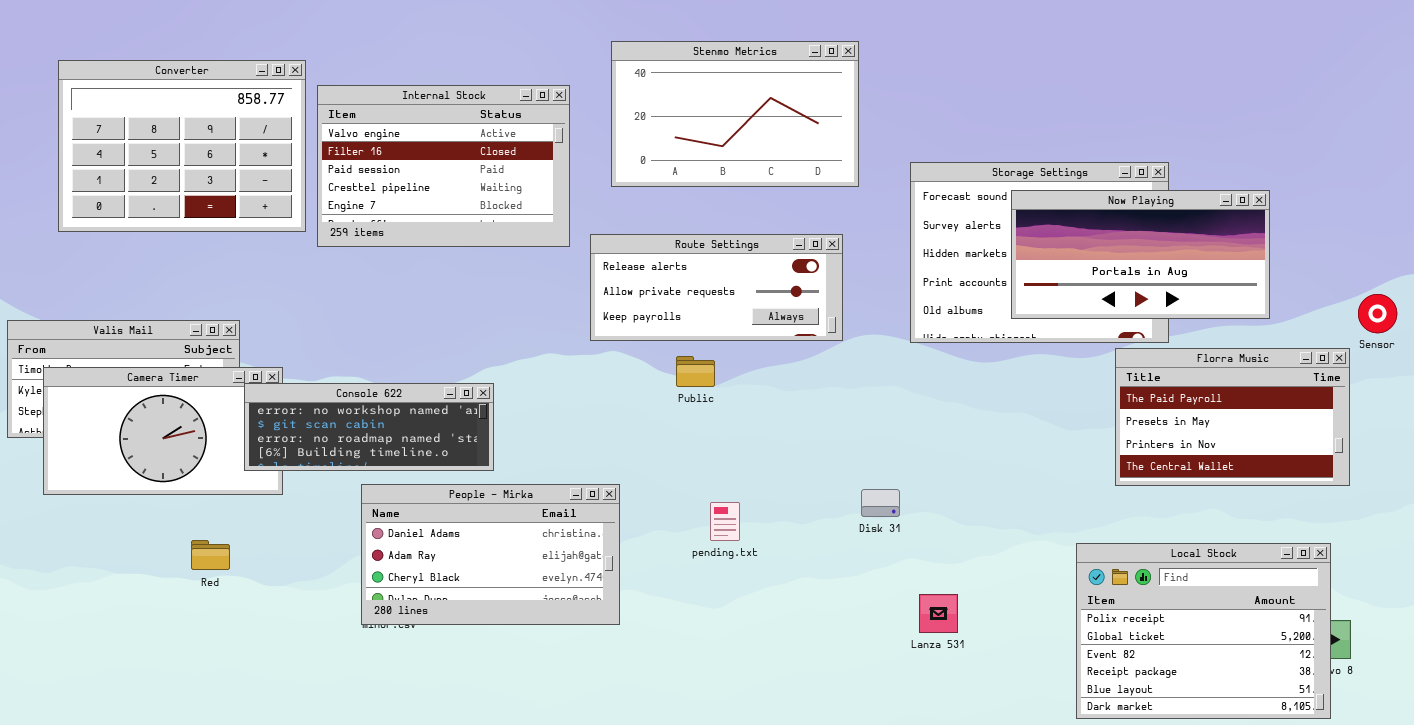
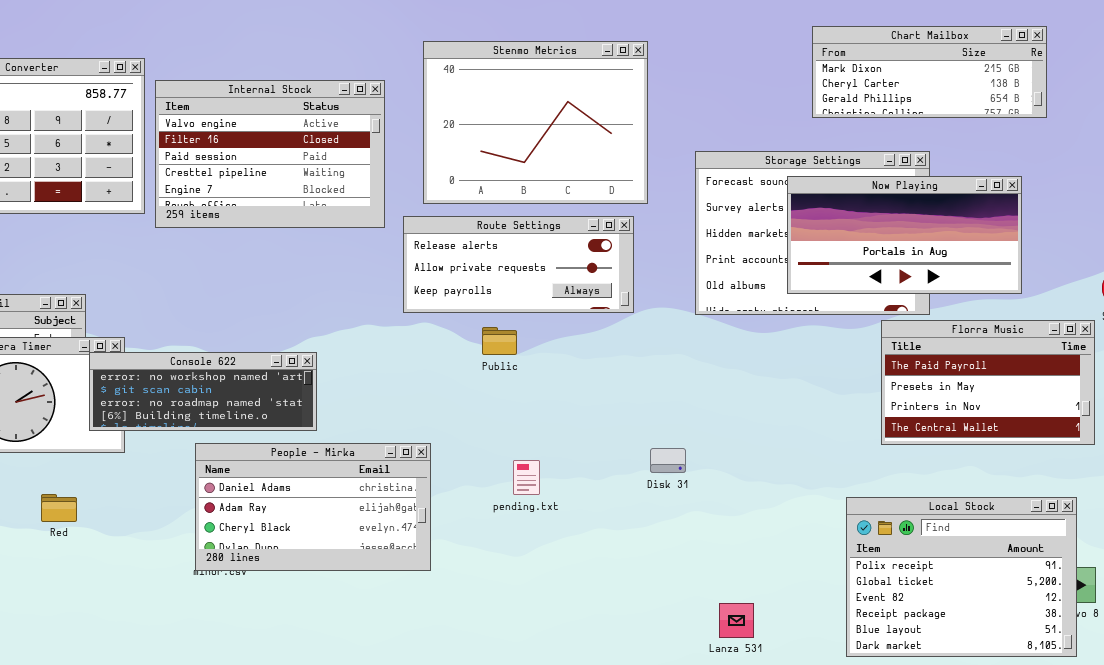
Chart Mailbox: none -> [812,26,1047,118], opened
Stenmo Metrics: [611,41,859,187] -> [423,41,648,204], resized
Lanza 531: [919,594,958,633] -> [719,603,754,638], moved

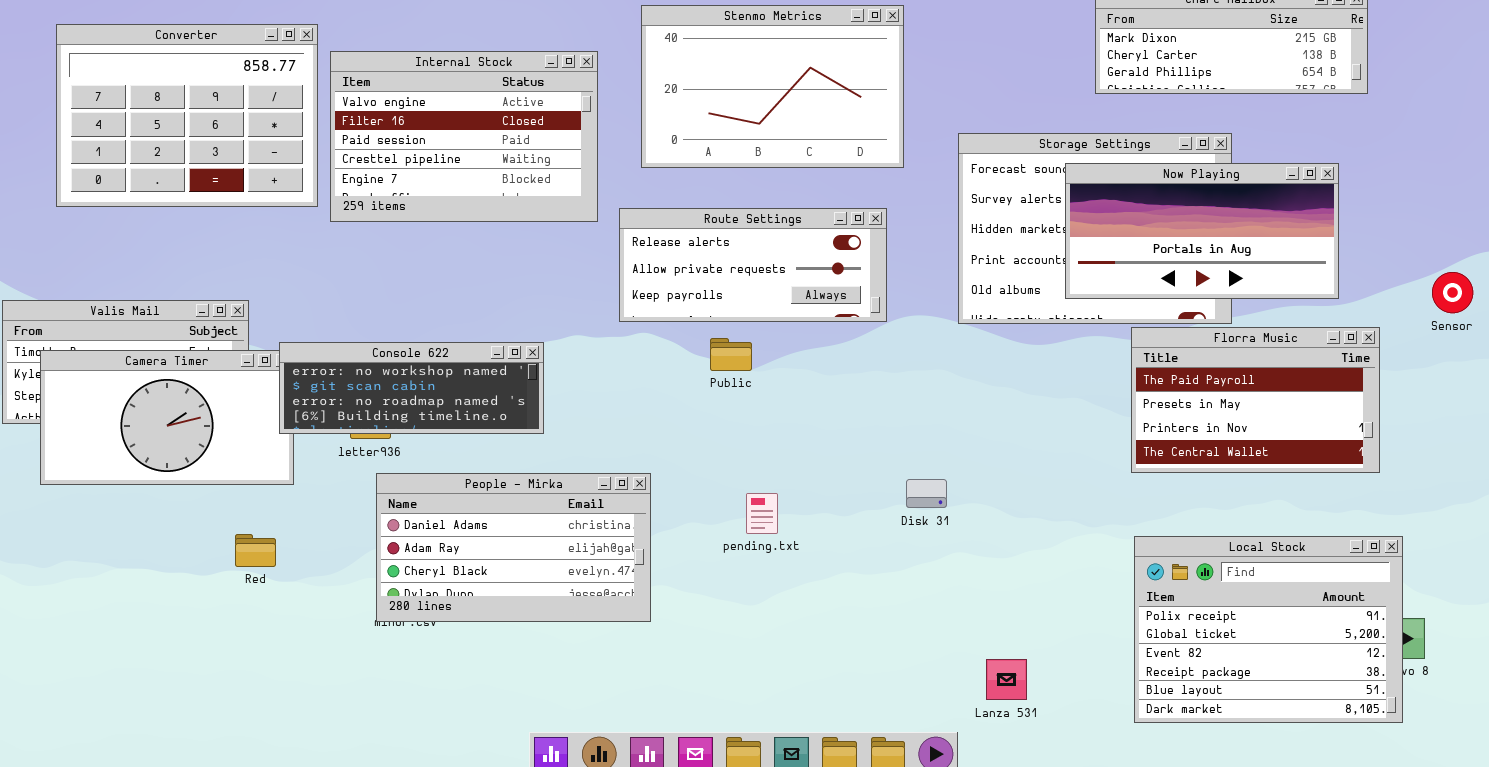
Stenmo Metrics: [423,41,648,204] -> [641,5,904,168], resized
Florra Music: [881,320,1095,445] -> [1131,327,1380,473], moved
Console 622: [89,352,317,431] -> [279,342,544,434], moved
Red: [41,494,77,522] -> [235,534,276,567], moved

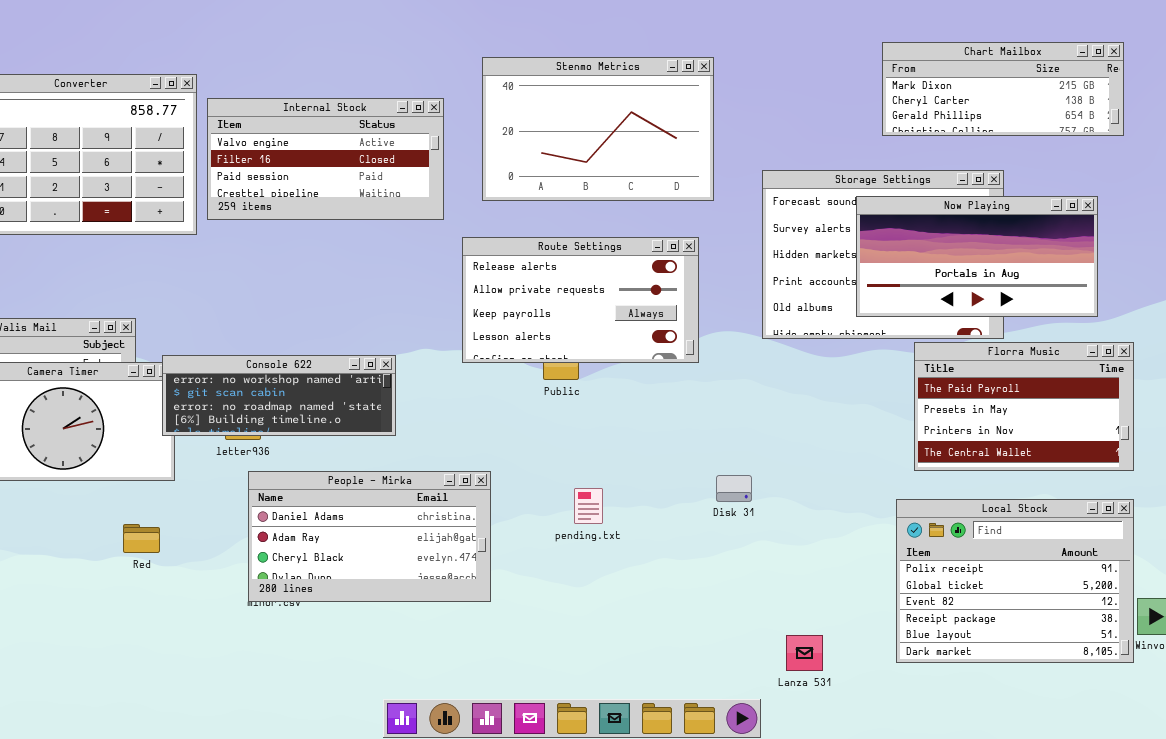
Internal Stock: [330,51,598,222] -> [207,98,444,220], resized
Route Settings: [619,208,887,322] -> [462,237,699,363], resized
Local Stock: [1134,536,1403,723] -> [896,499,1134,663], moved

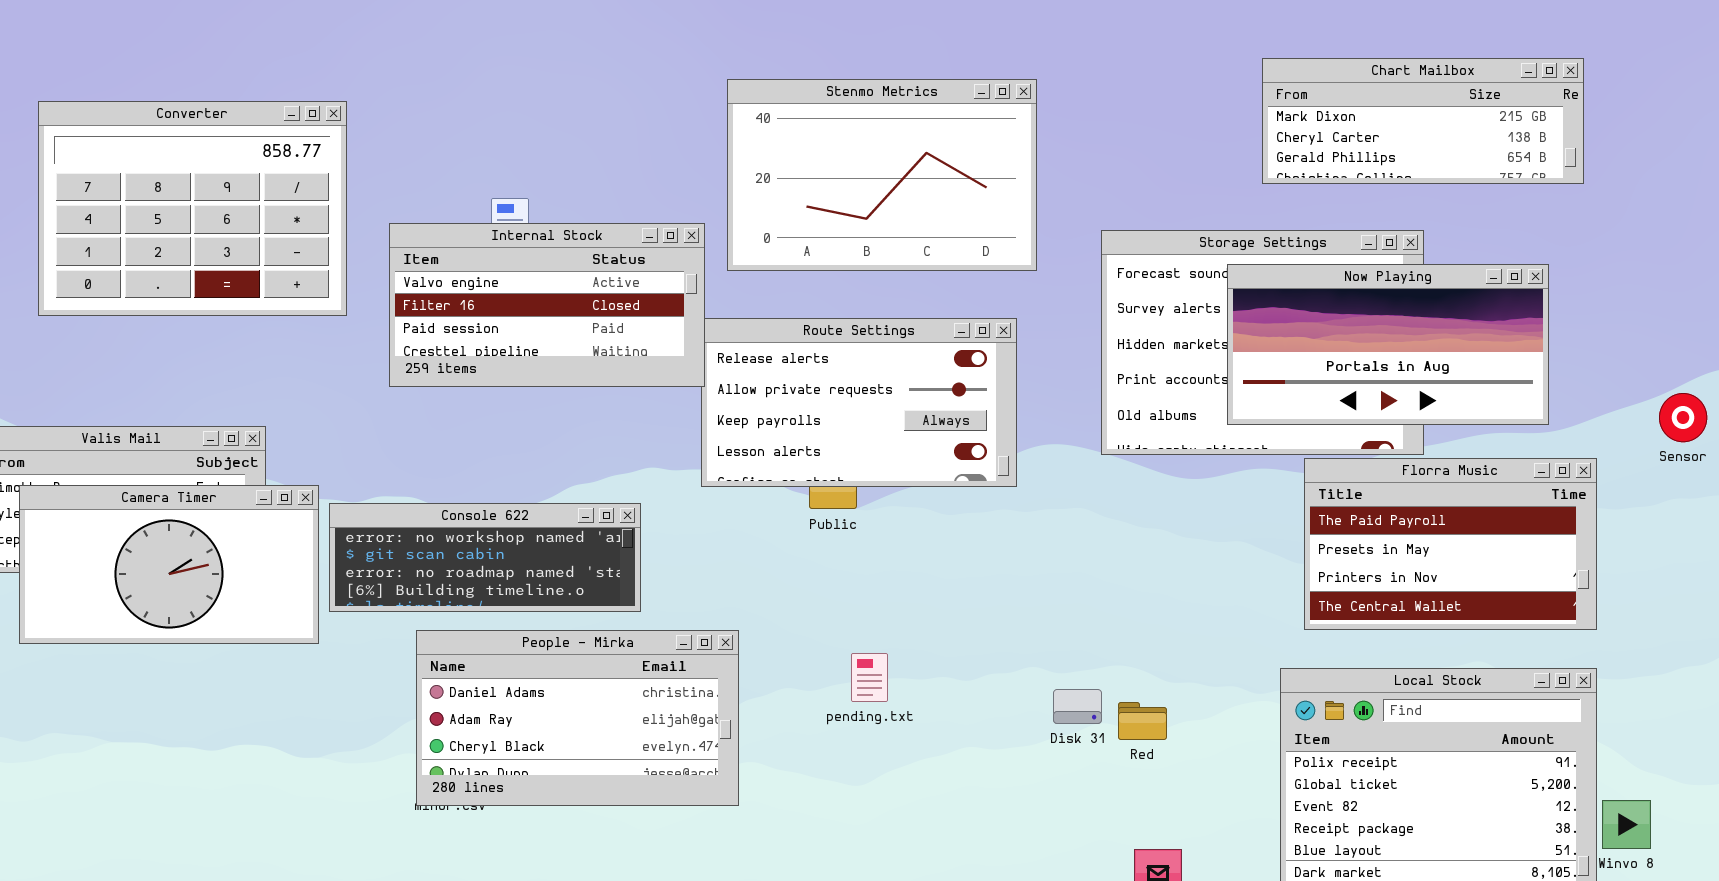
Internal Stock: [207,98,444,220] -> [389,223,705,387], moved
Console 622: [162,355,396,436] -> [329,503,641,612], moved
Disk 31: [716,475,752,502] -> [1053,689,1102,724], moved
Red: [123,524,160,553] -> [1118,702,1167,740], moved

